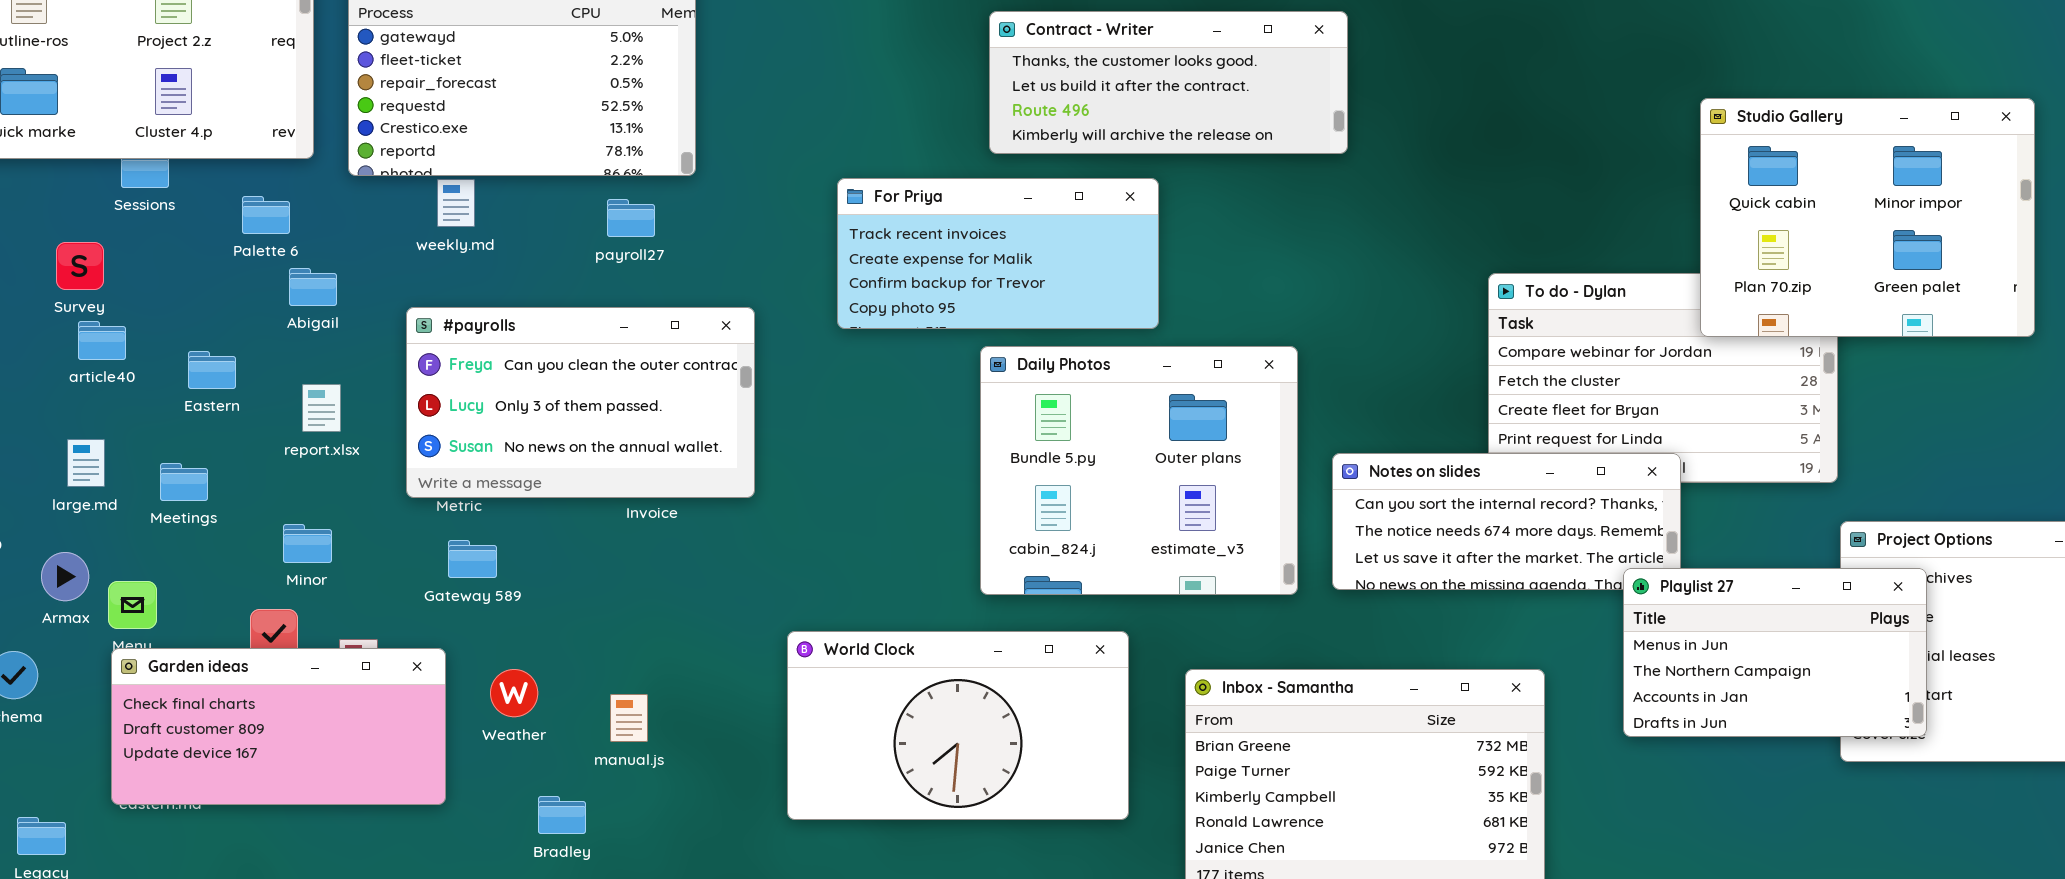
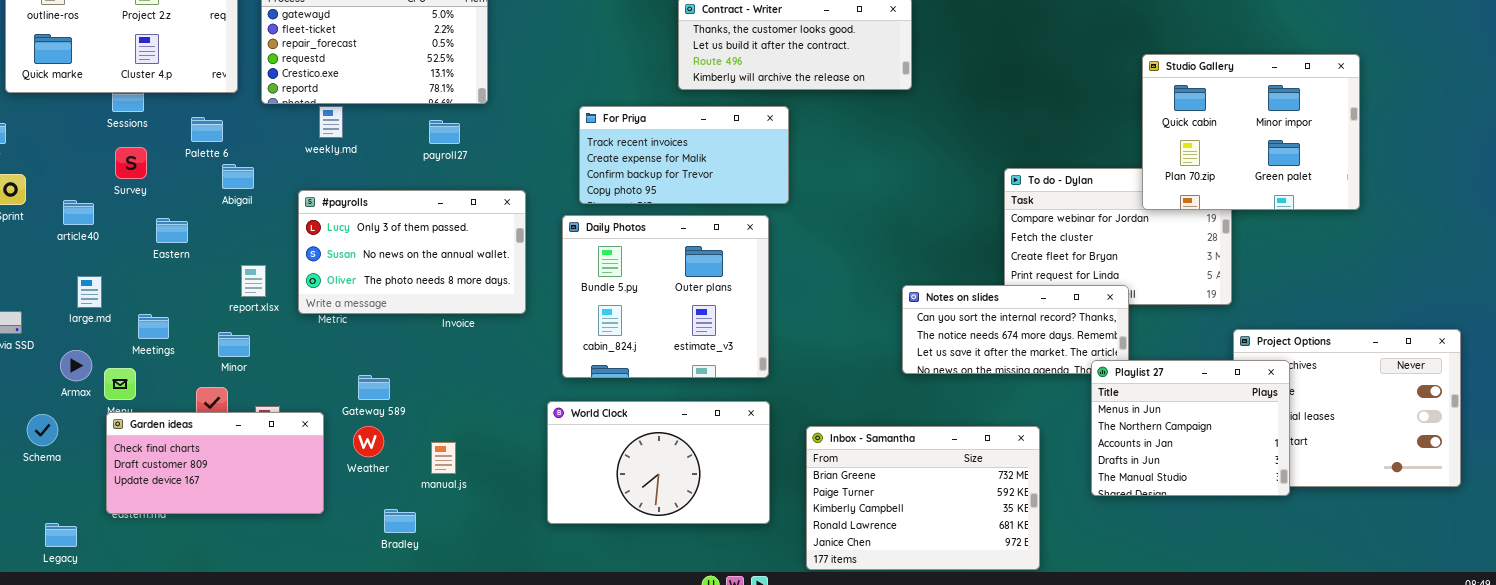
Survey: [56,242,104,290] -> [115,147,147,179], moved
#payrolls: [406,307,755,498] -> [298,190,526,314], scrolled down 1 row
article40: [78,321,126,360] -> [63,200,94,225], moved
Daily Photos: [980,346,1298,595] -> [562,215,769,378], moved
report.xlsx: [302,384,341,432] -> [241,265,266,297], moved
Meetings: [160,463,208,501] -> [138,314,169,339], moved
Gateway 589: [448,540,497,578] -> [358,375,390,400], moved
Playlist 27: [1623,568,1927,737] -> [1091,360,1290,496], resized

